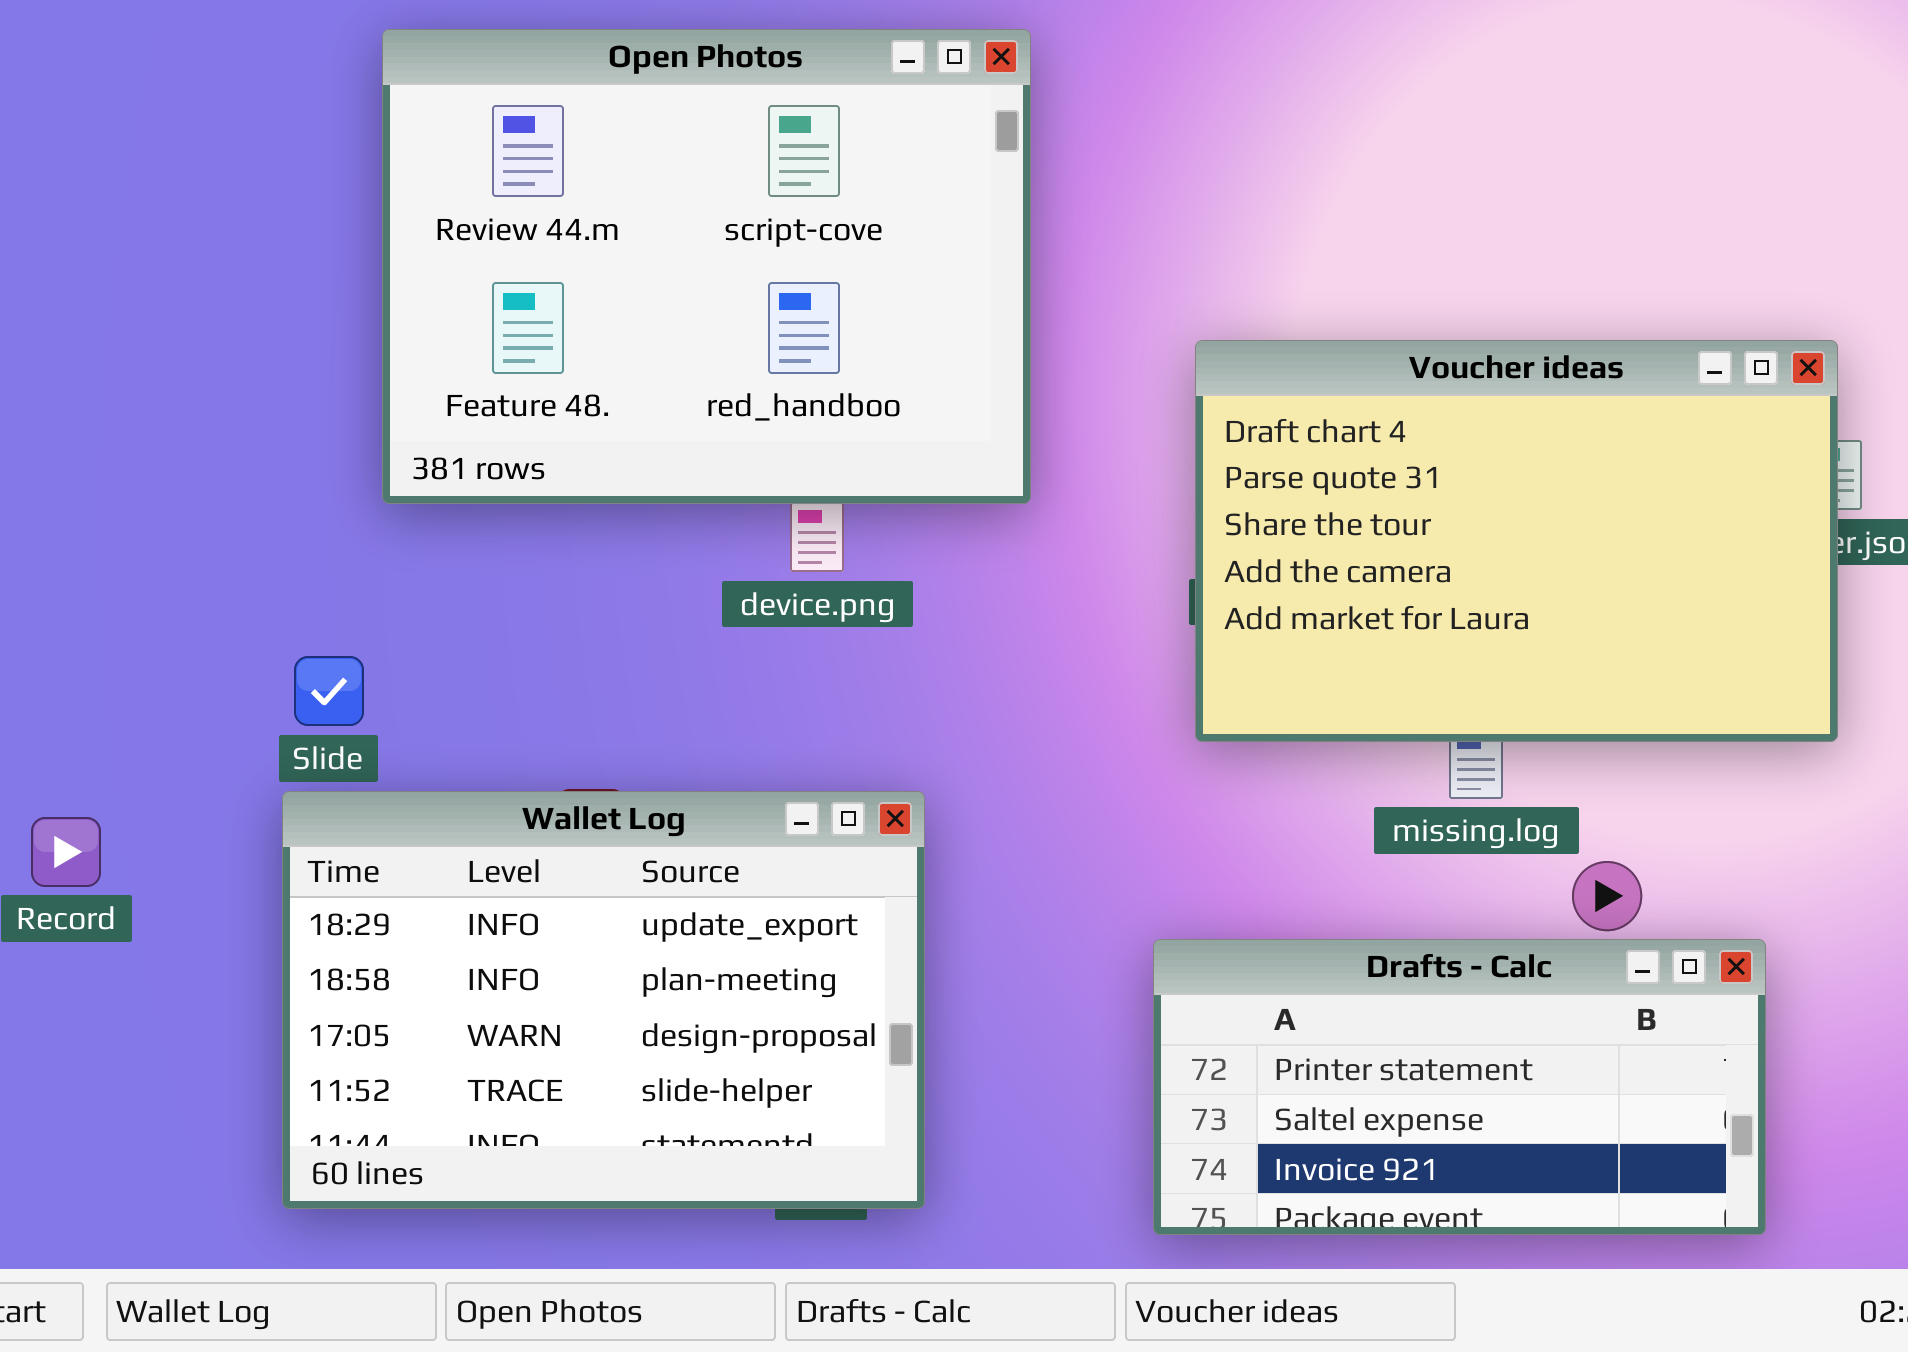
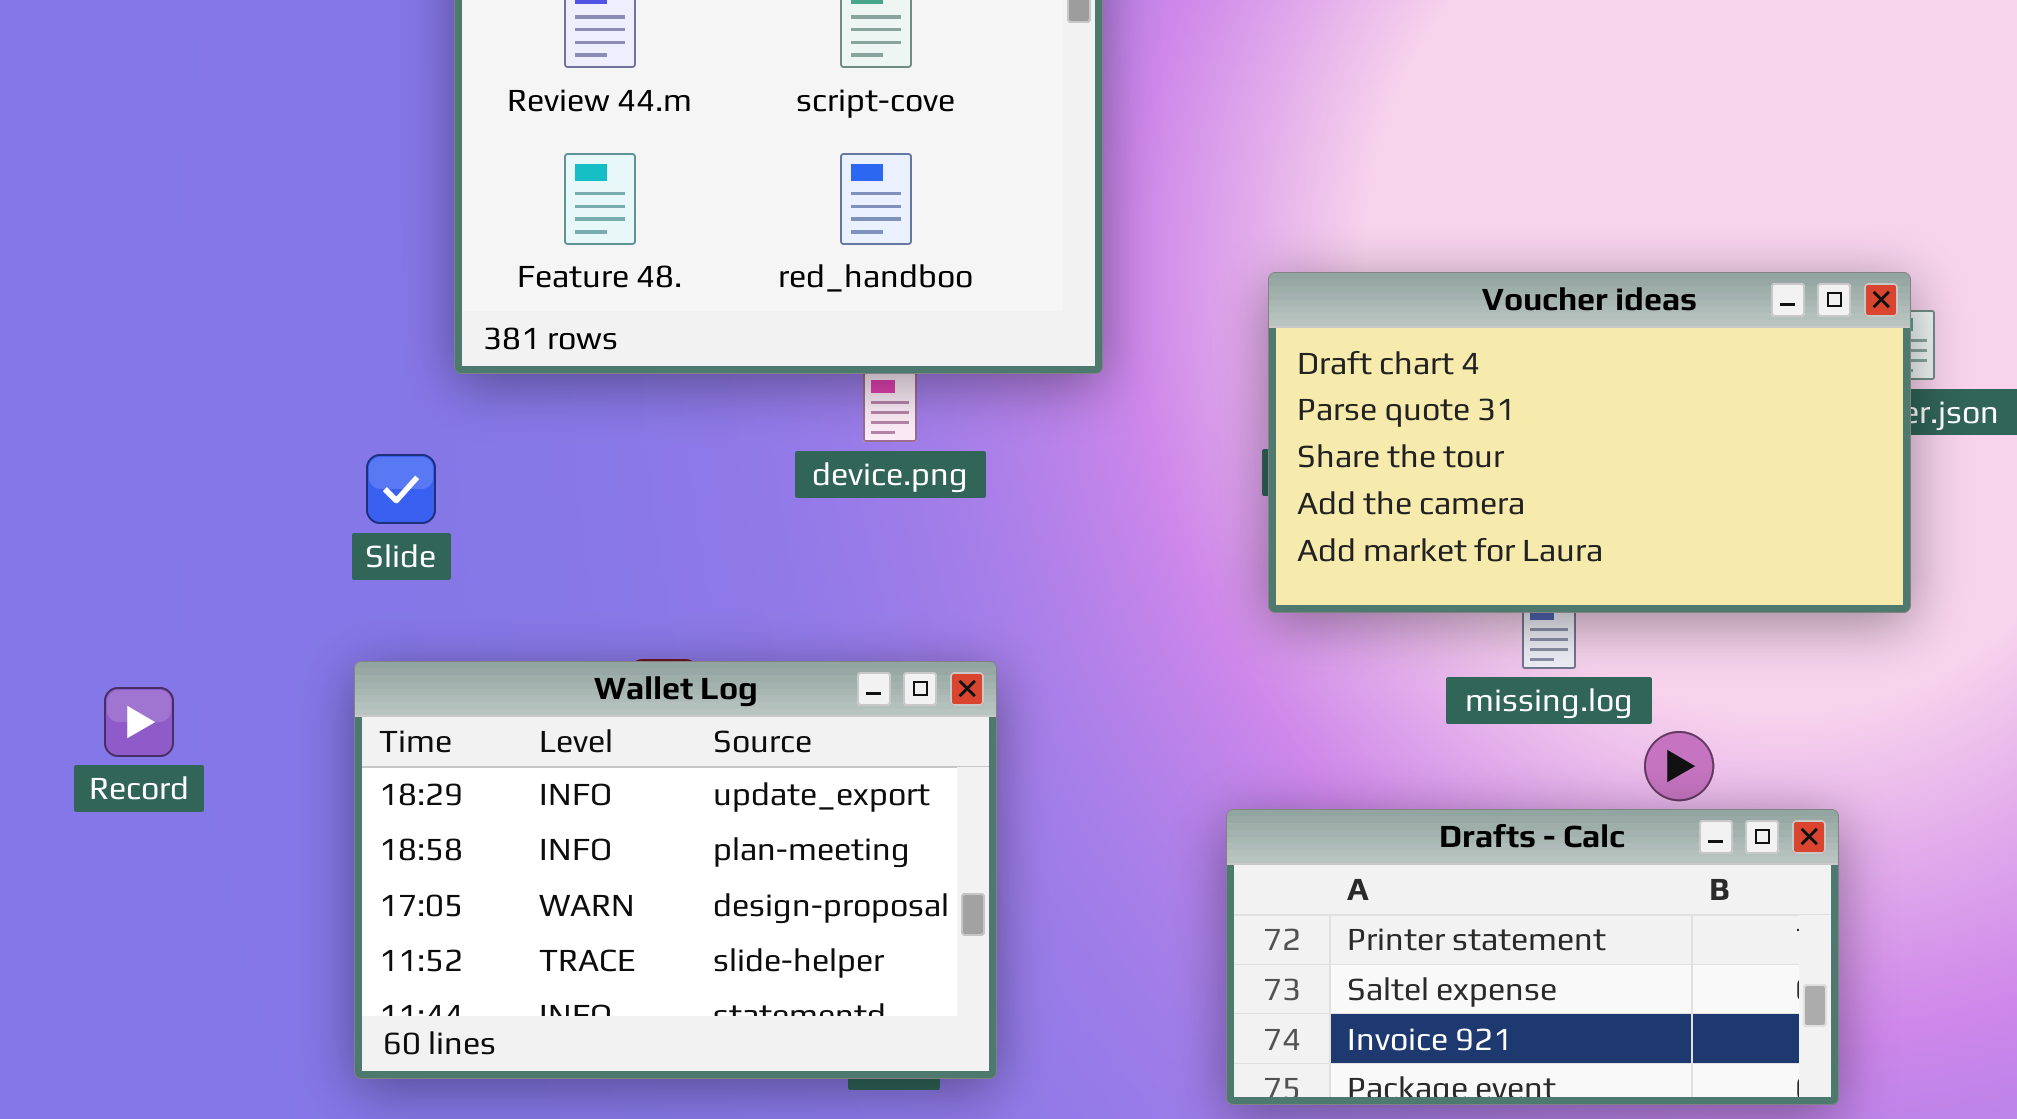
Voucher ideas: [1195,340,1838,742] -> [1268,272,1911,613], resized
Slide: [294,656,364,726] -> [366,454,436,524], moved

